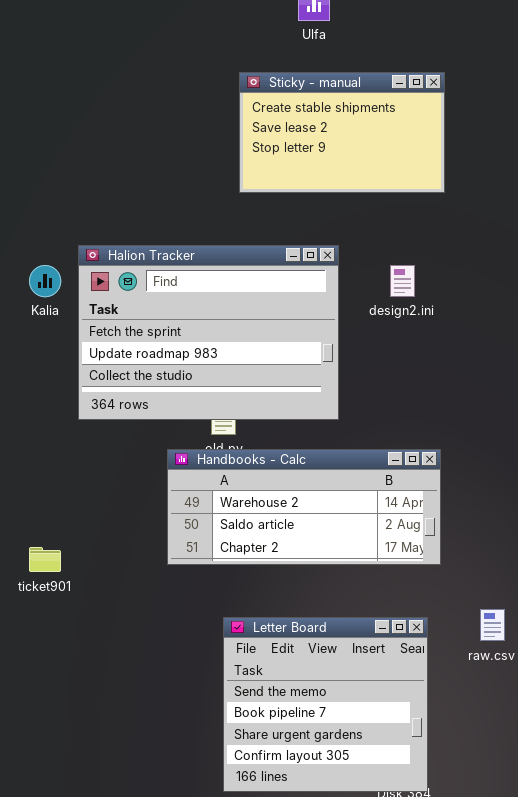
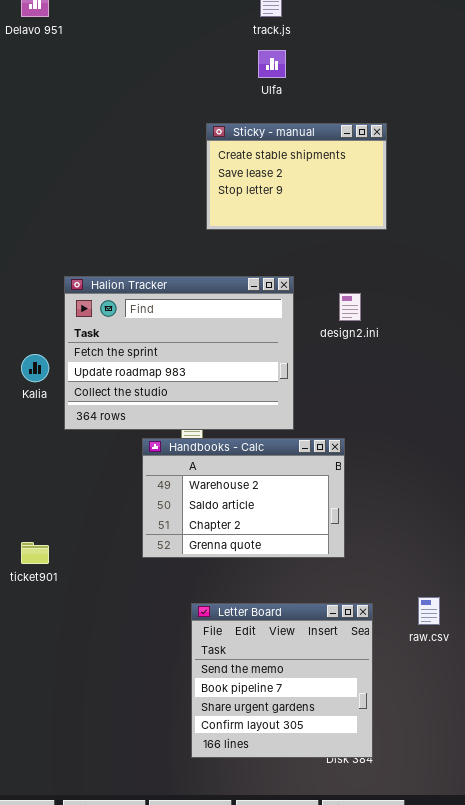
Kalia: [29,265,61,297] -> [21,354,49,382], moved
Handbooks - Calc: [167,449,441,565] -> [142,438,345,558], resized

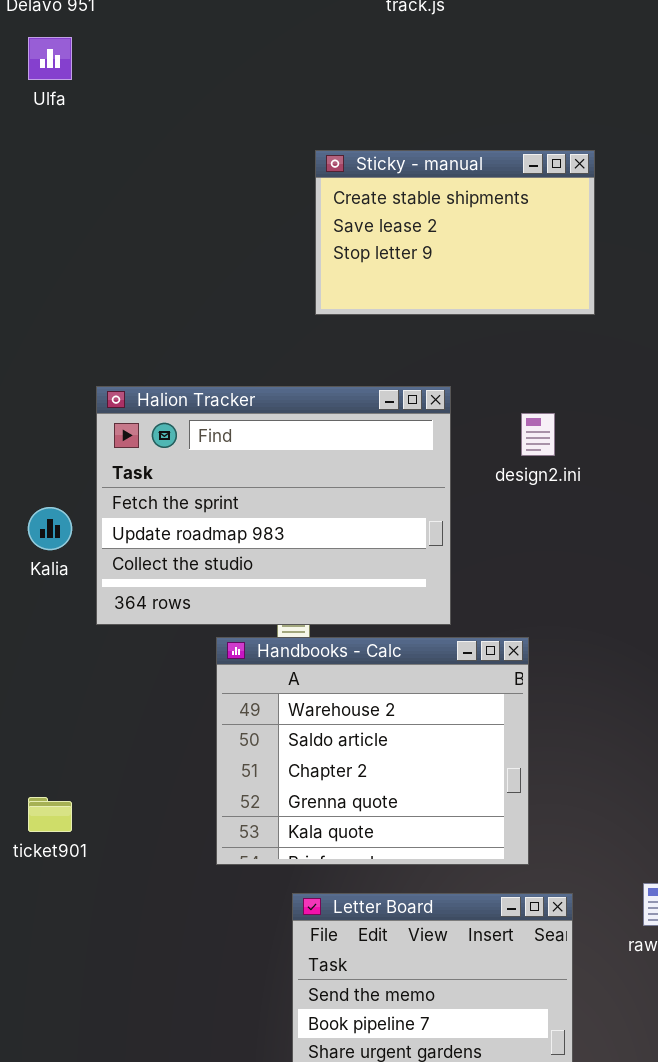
Ulfa: [258,50,286,78] -> [28,37,72,80], moved
Handbooks - Calc: [142,438,345,558] -> [216,637,529,865], resized

